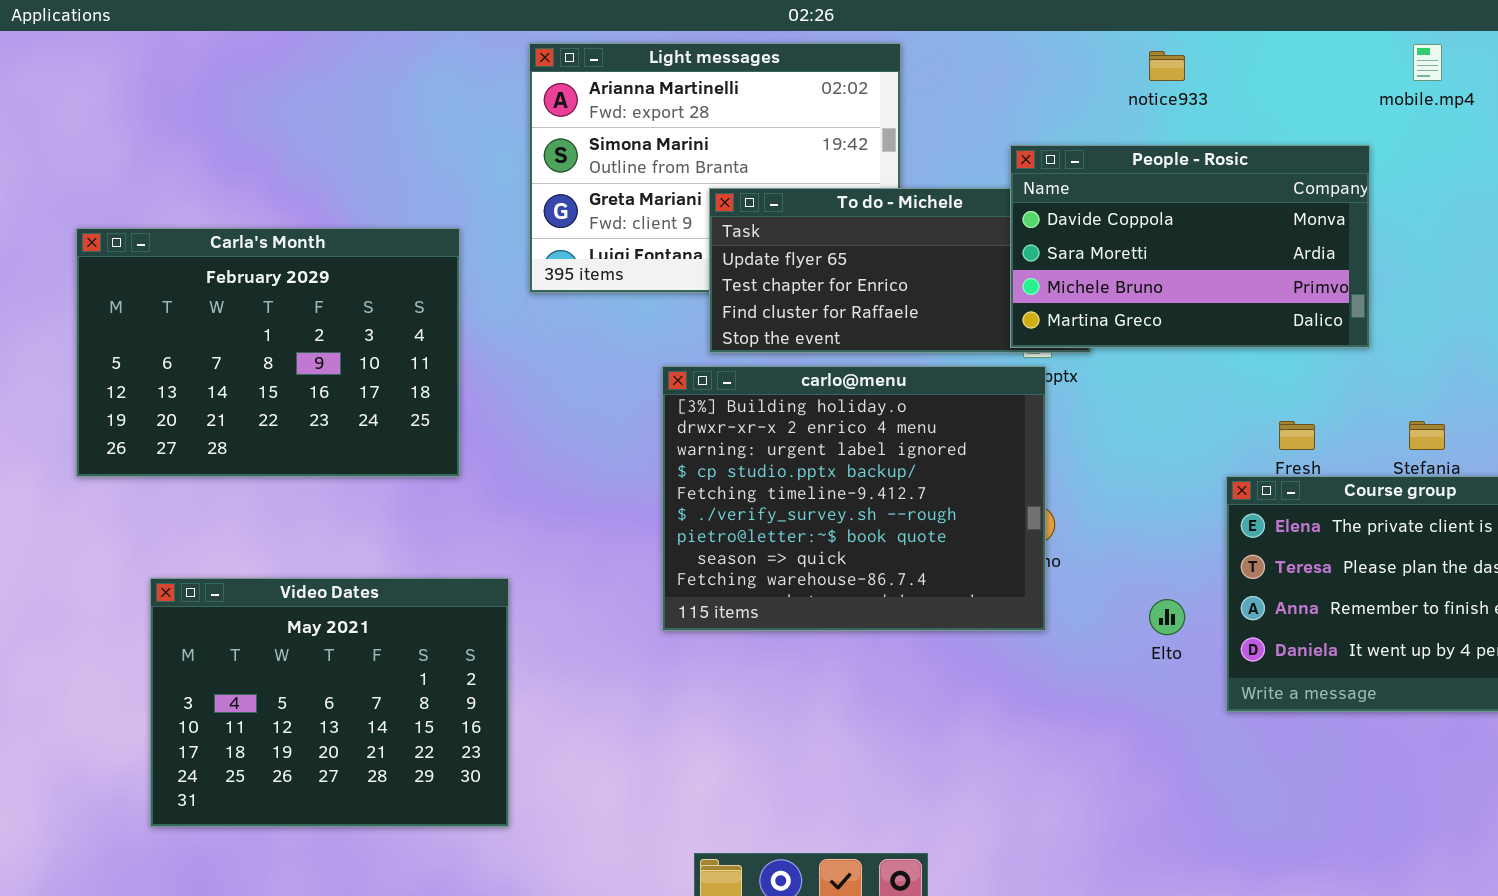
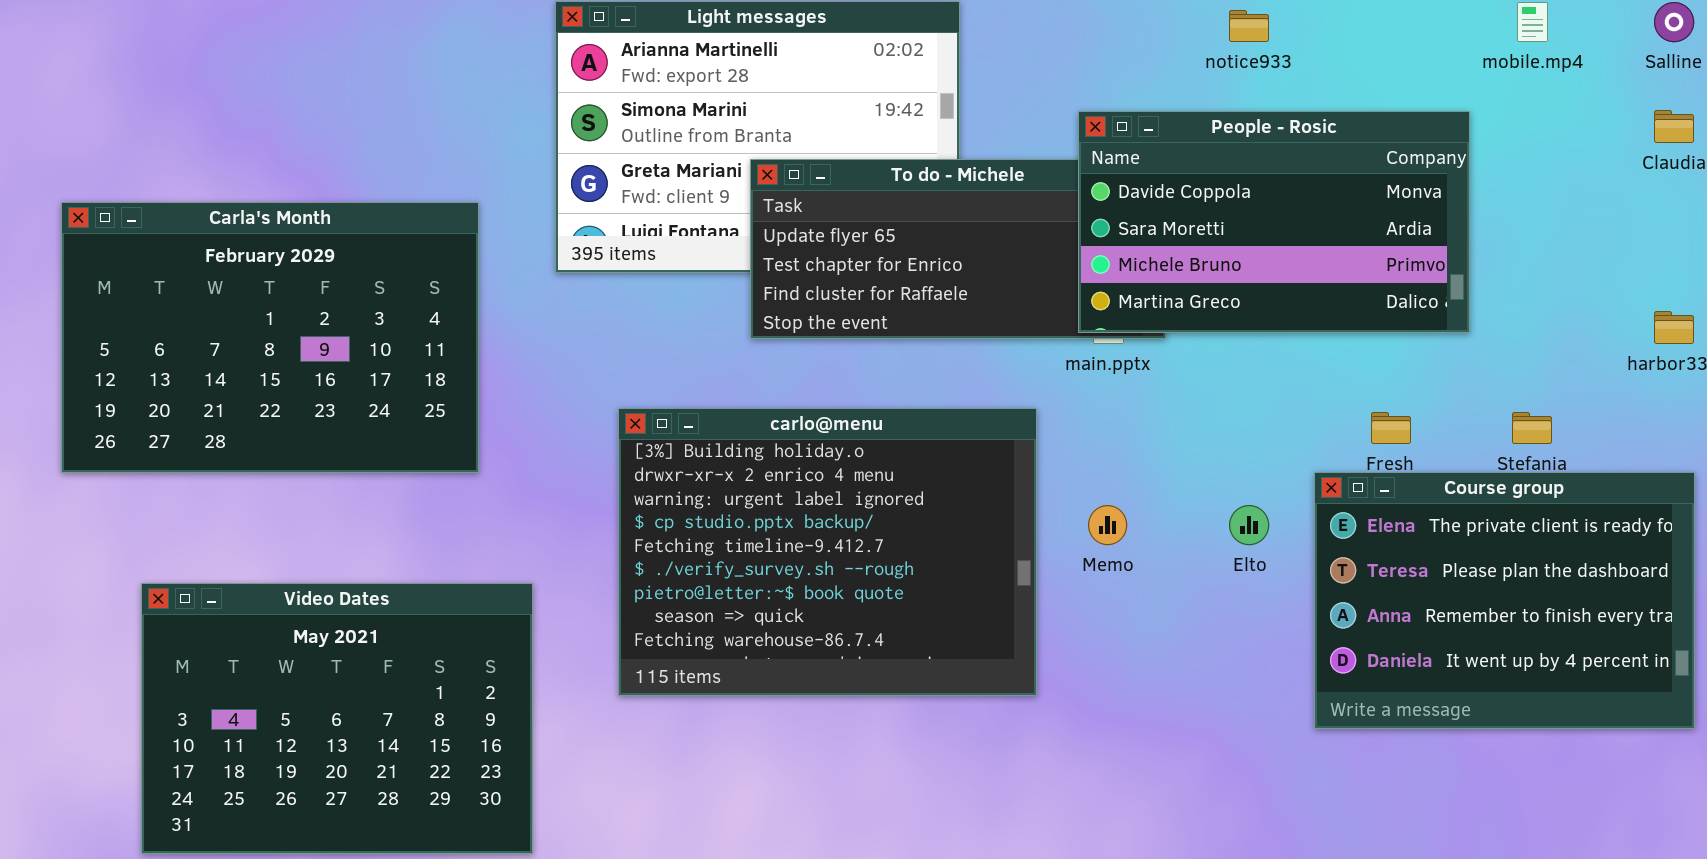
carlo@menu: [662,366,1046,631] -> [618,408,1037,696], moved
Elto: [1149,599,1185,635] -> [1229,505,1269,545], moved

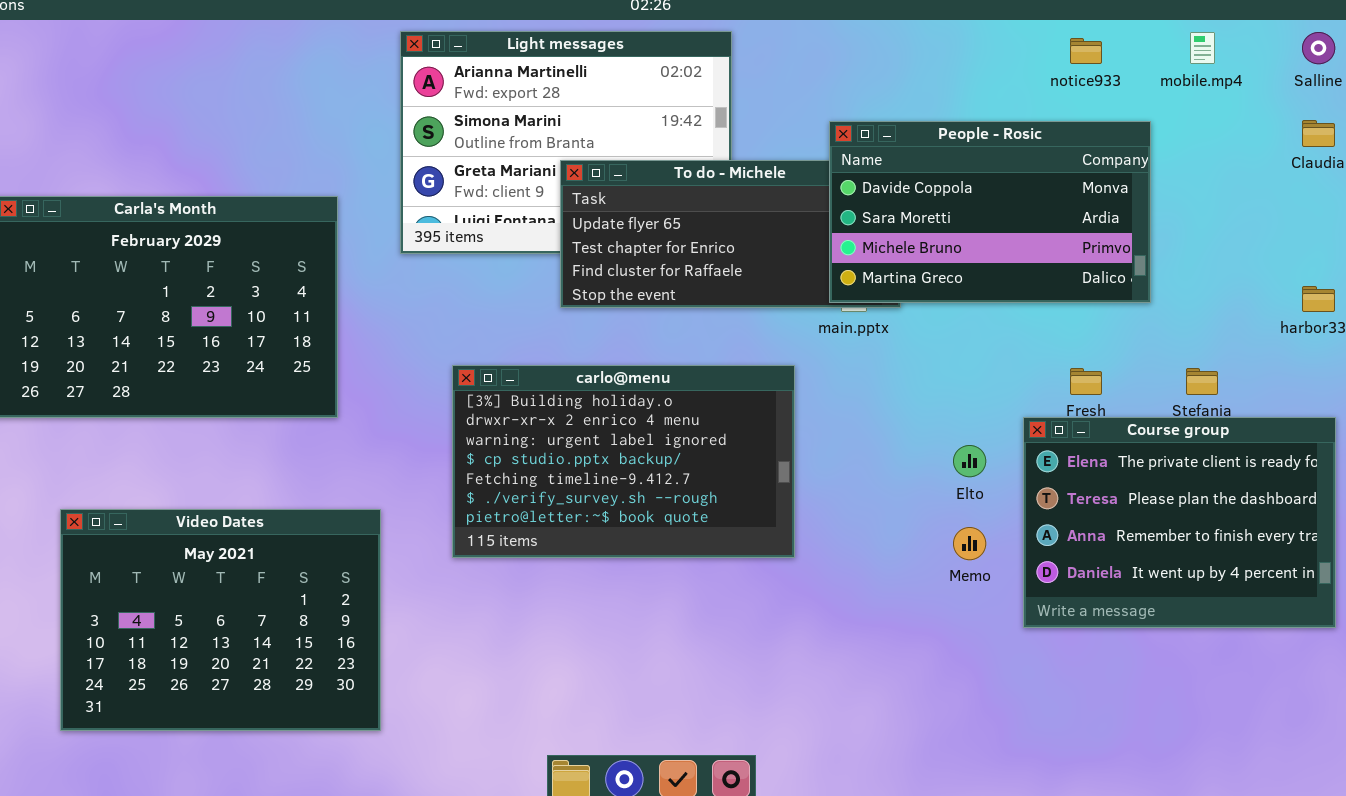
notice933: [1229,10,1269,42] -> [1070,38,1102,64], moved
carlo@menu: [618,408,1037,696] -> [452,365,795,558], resized
Memo: [1088,505,1127,545] -> [953,527,986,560], moved

